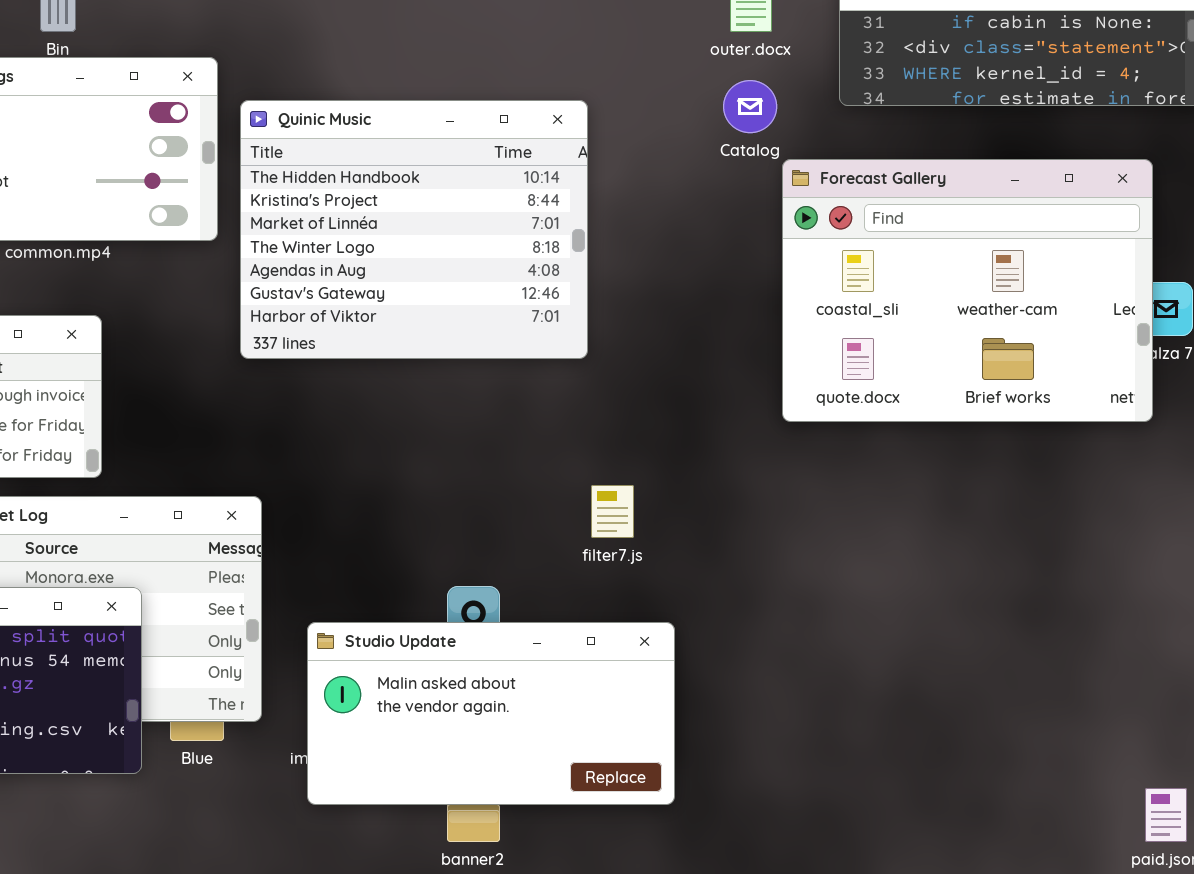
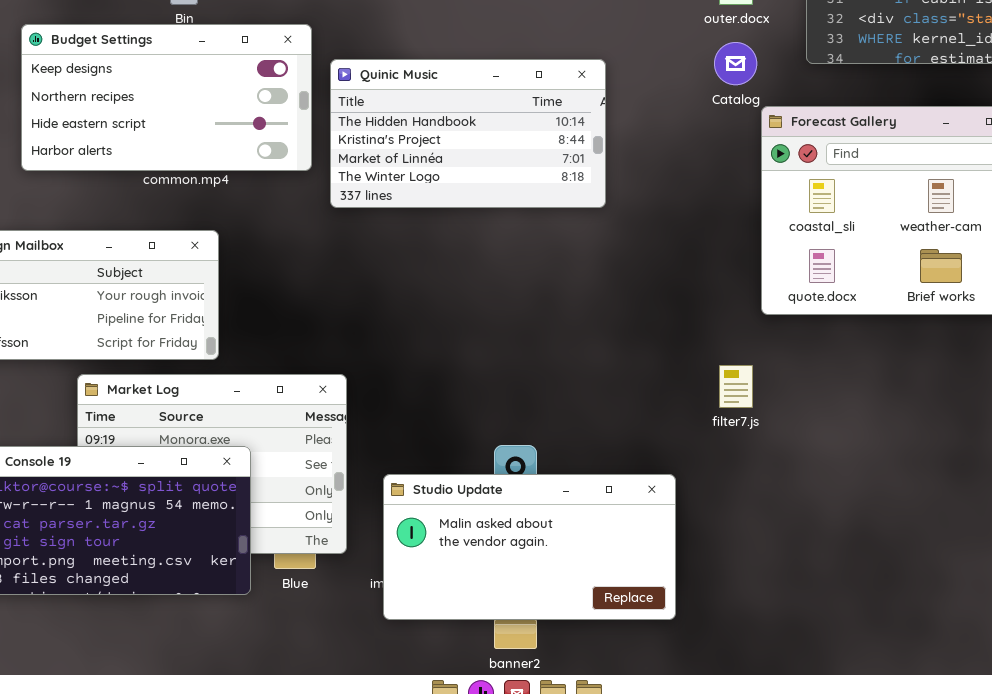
Quinic Music: [240,100,588,359] -> [330,59,606,208], resized
filter7.js: [591,485,634,538] -> [719,365,753,408], moved

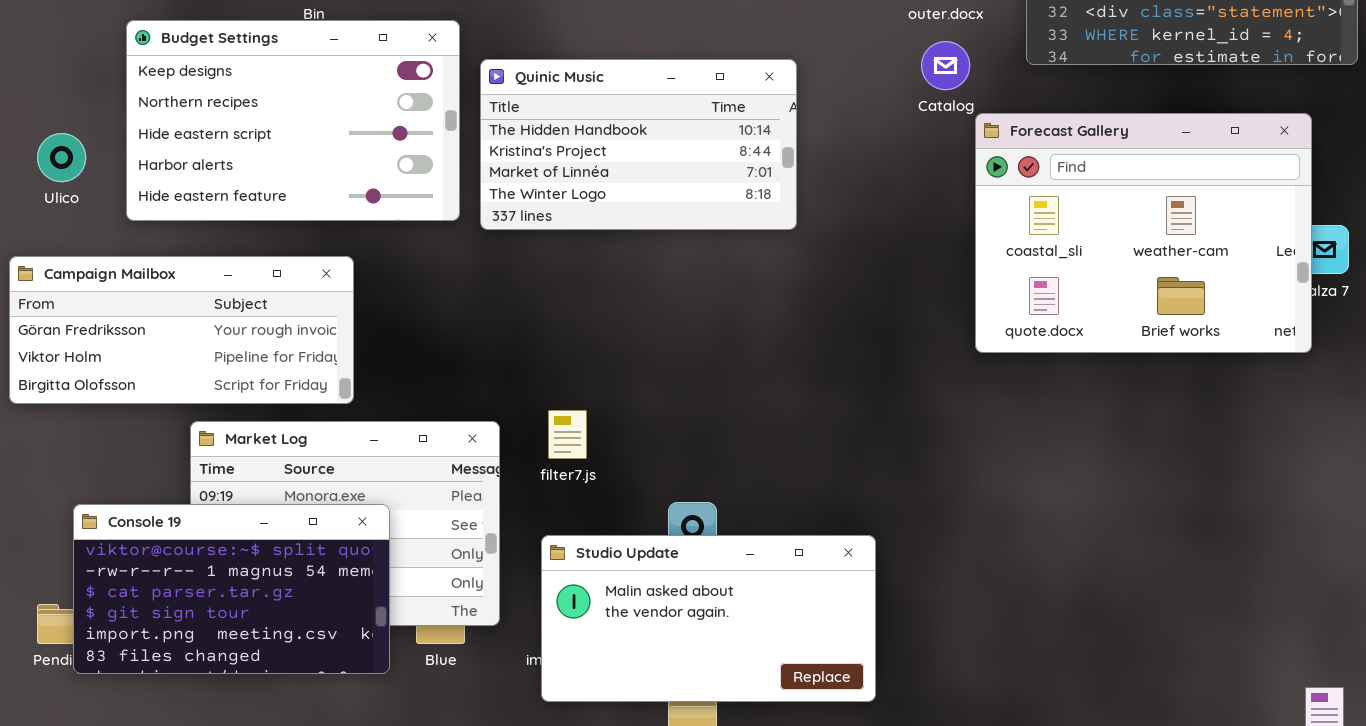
Budget Settings: [21,24,312,171] -> [126,20,460,221], resized
filter7.js: [719,365,753,408] -> [548,410,587,459], moved

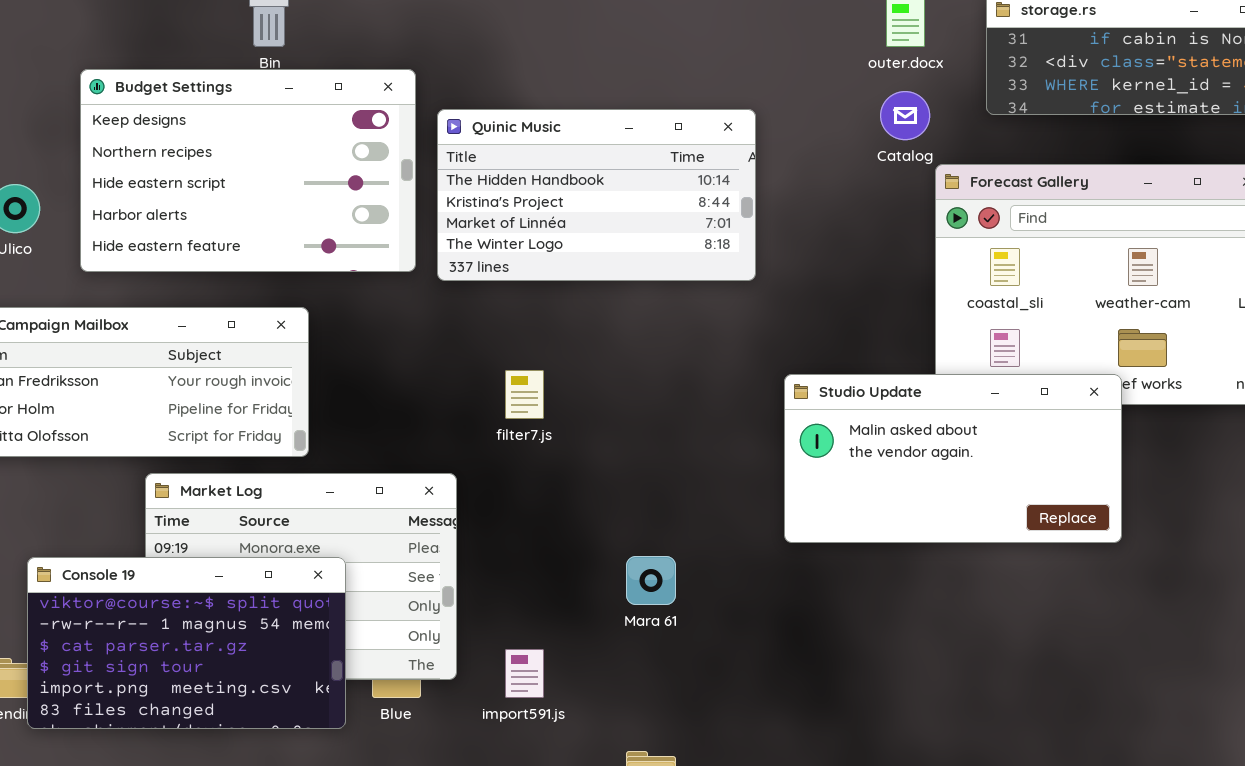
filter7.js: [548,410,587,459] -> [505,370,544,419], moved
Studio Update: [541,535,876,702] -> [784,374,1122,543], moved

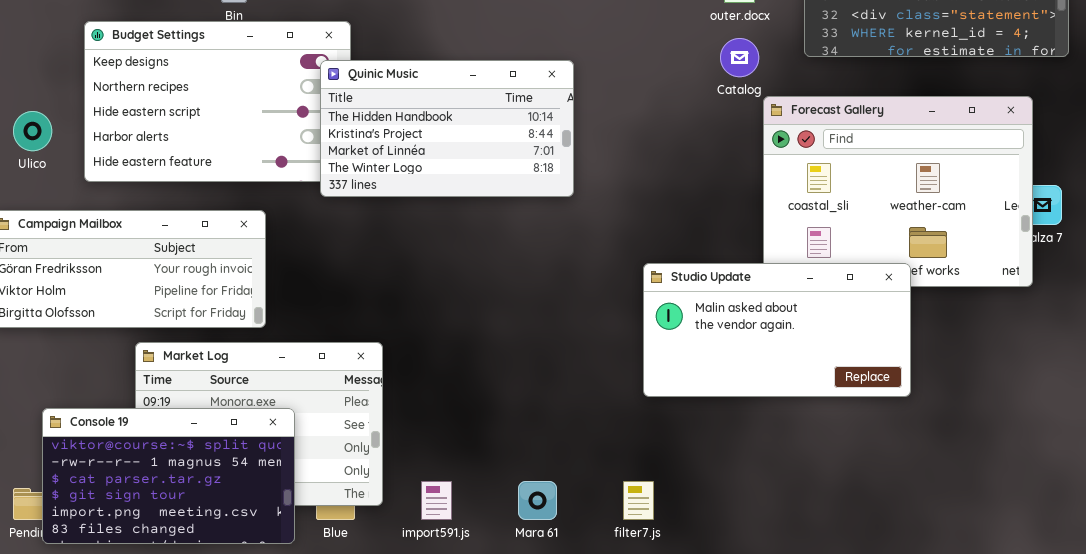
Quinic Music: [437,109,756,281] -> [320,60,574,197], moved
filter7.js: [505,370,544,419] -> [623,481,654,520], moved
Mara 61: [626,556,676,605] -> [518,481,557,520], moved

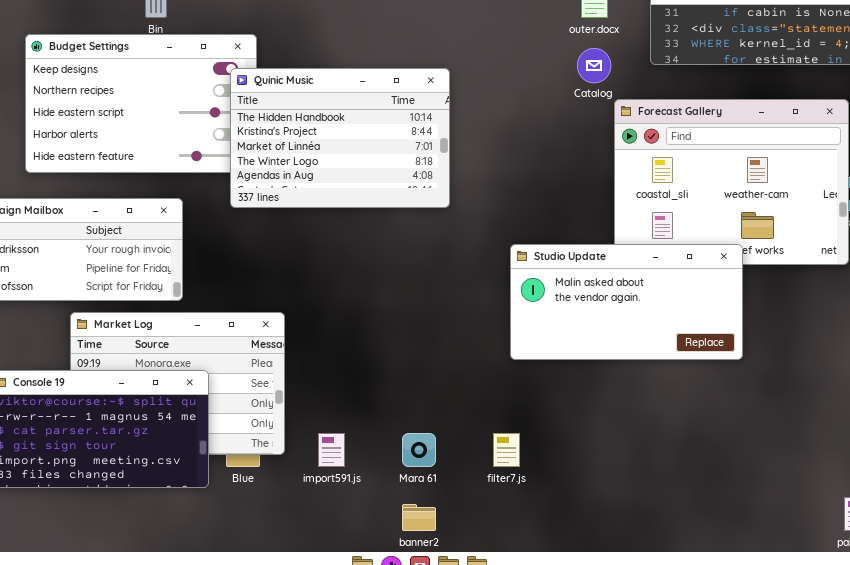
Quinic Music: [320,60,574,197] -> [230,68,450,208], resized

